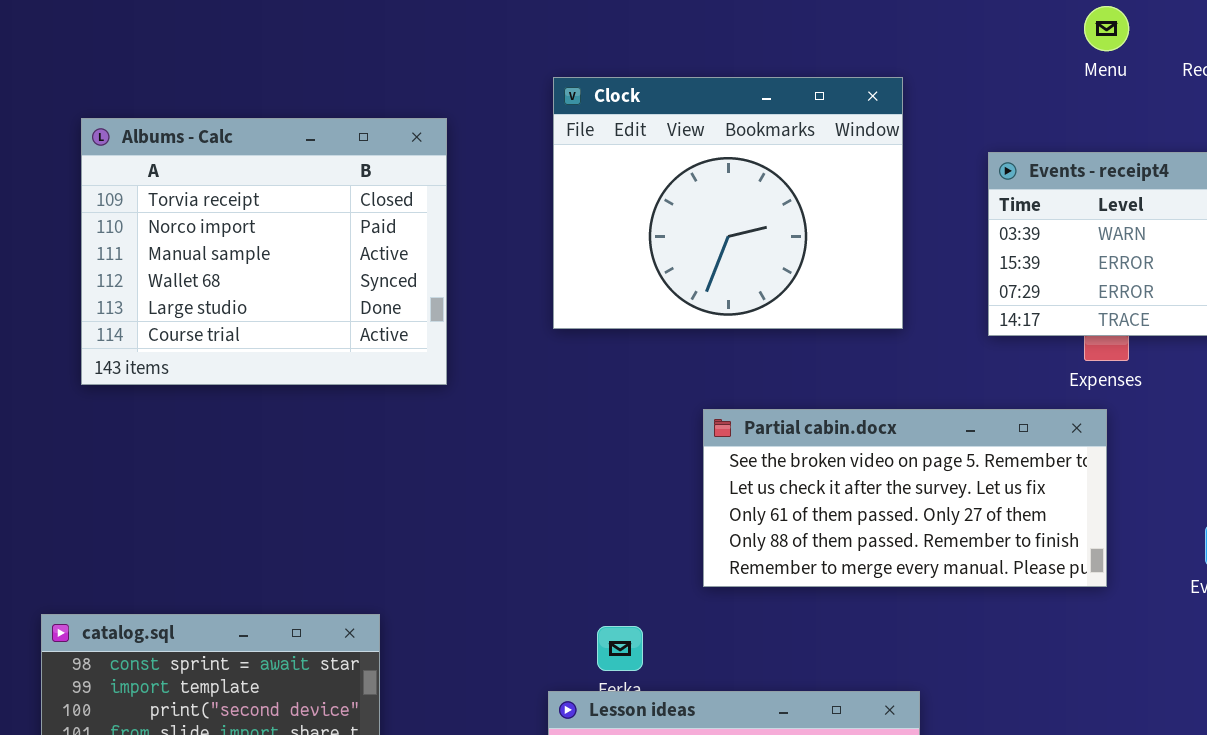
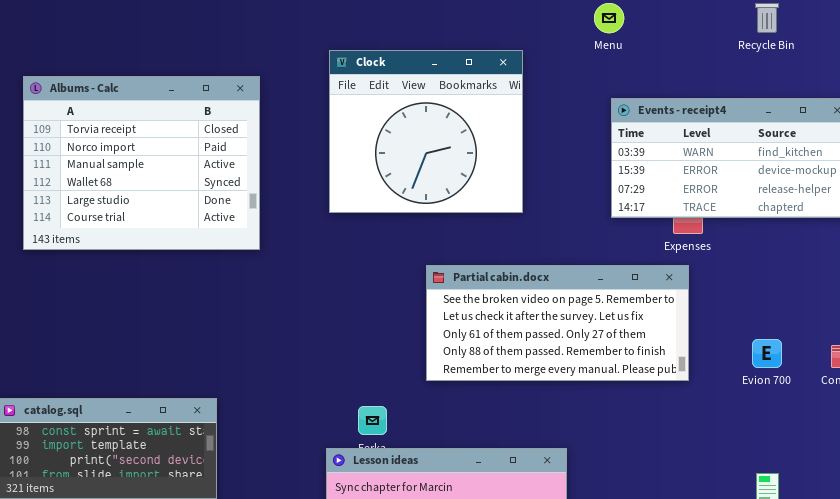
Menu: [1084,6,1129,51] -> [594,3,624,33], moved
Clock: [553,77,903,329] -> [329,50,523,213], resized

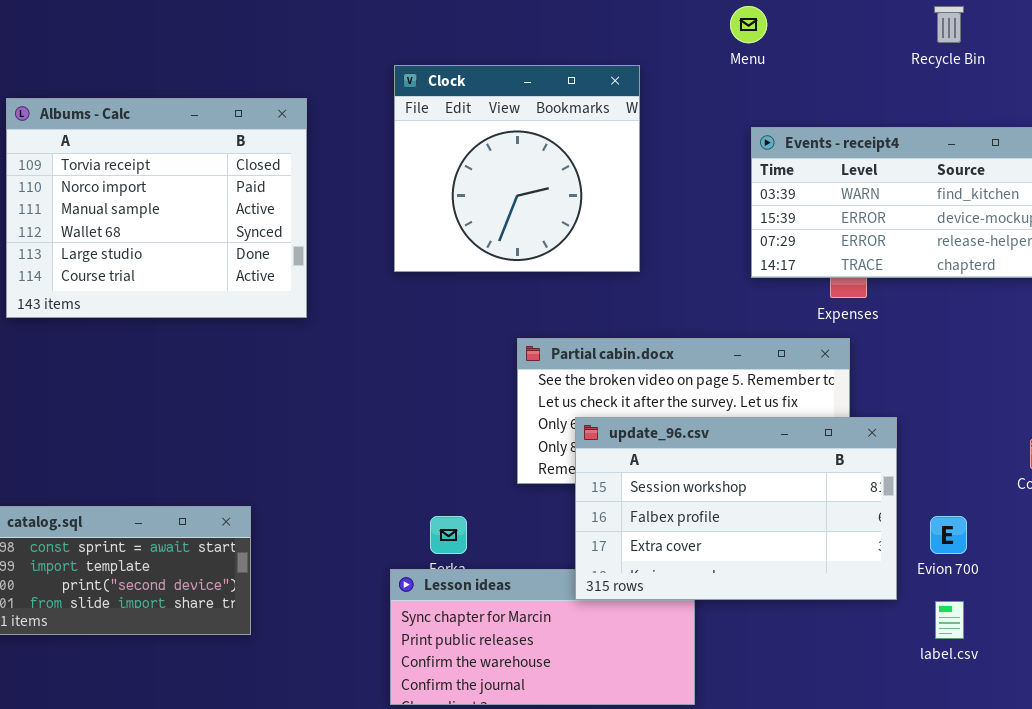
update_96.csv: none -> [575,417,897,600], opened
Evion 700: [752,339,782,368] -> [930,516,967,554], moved

